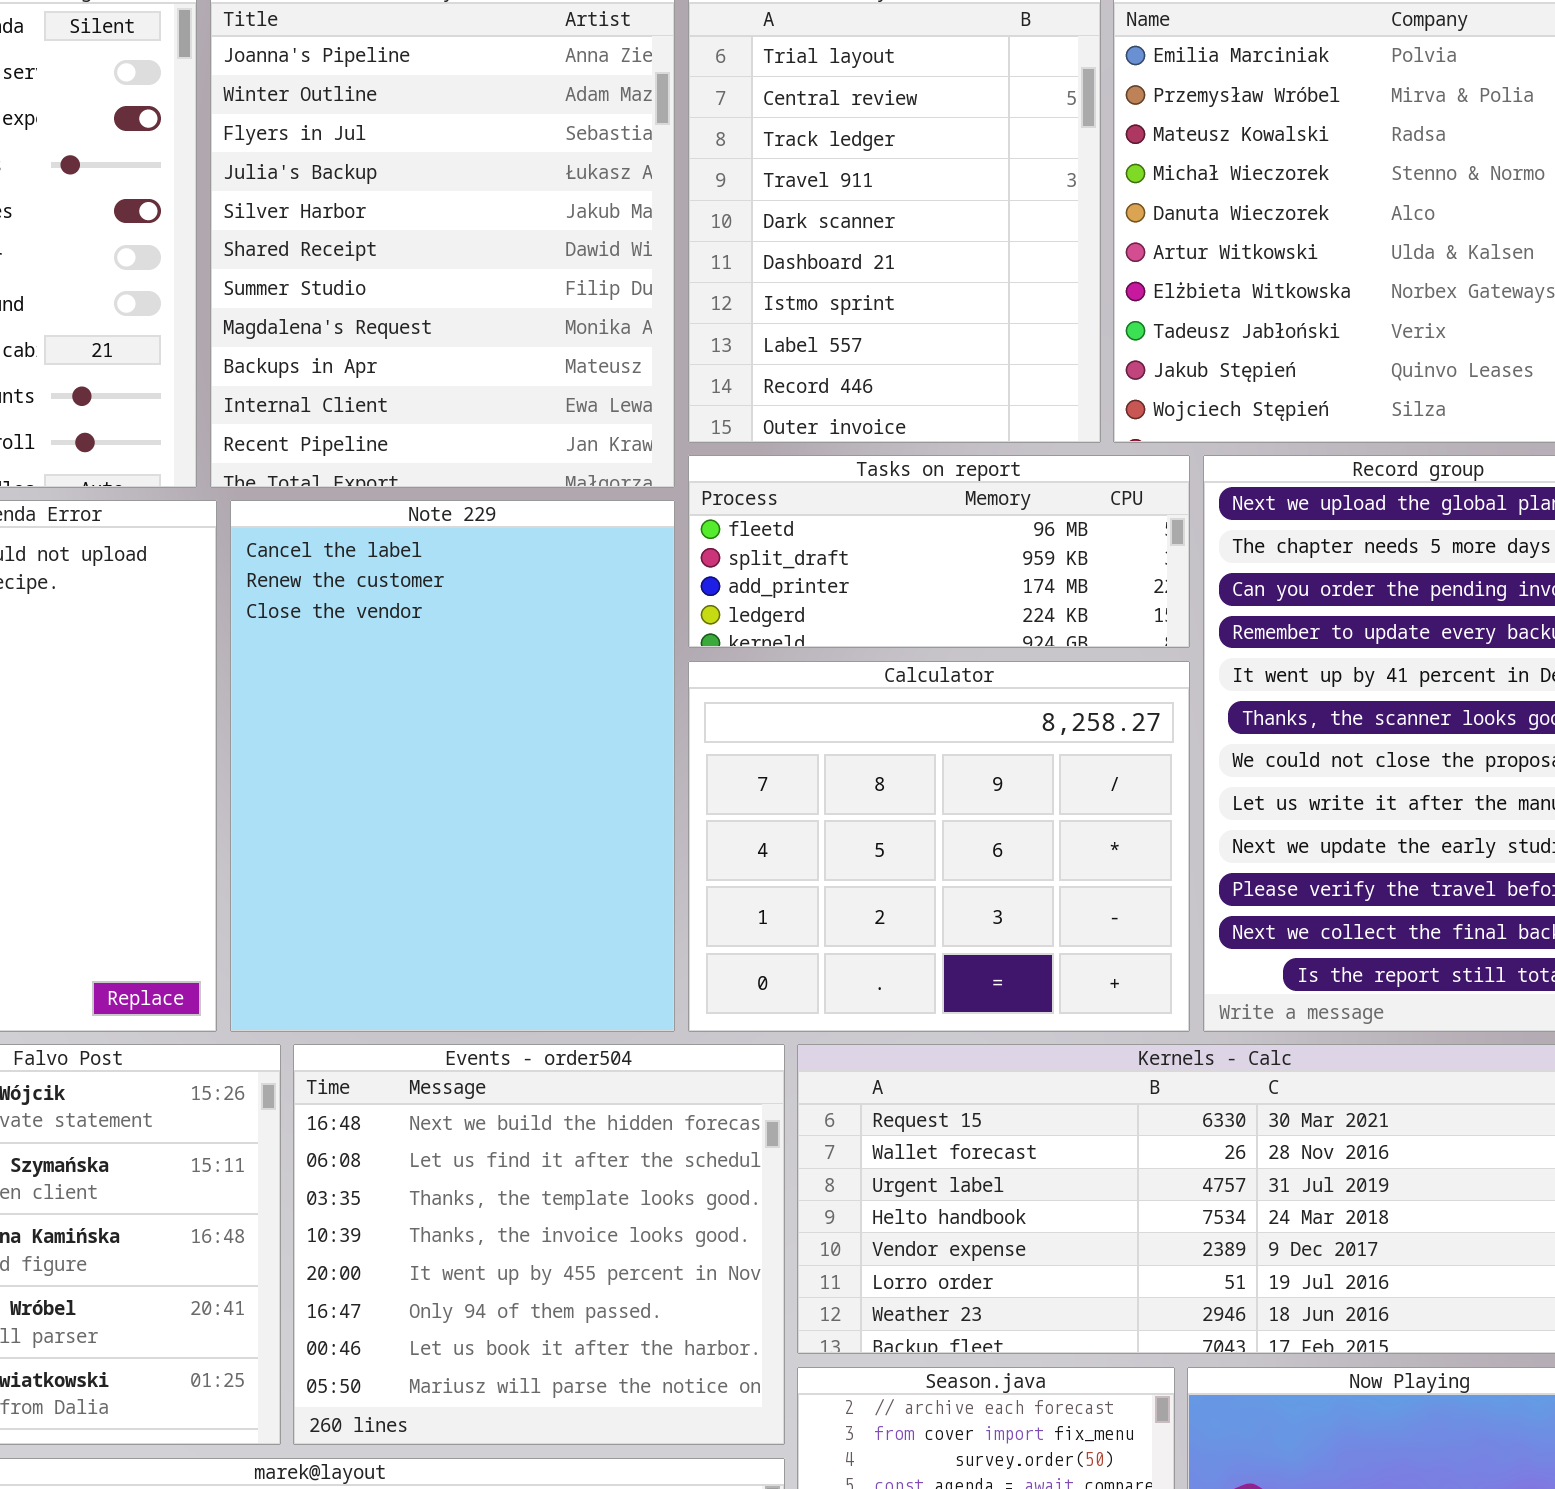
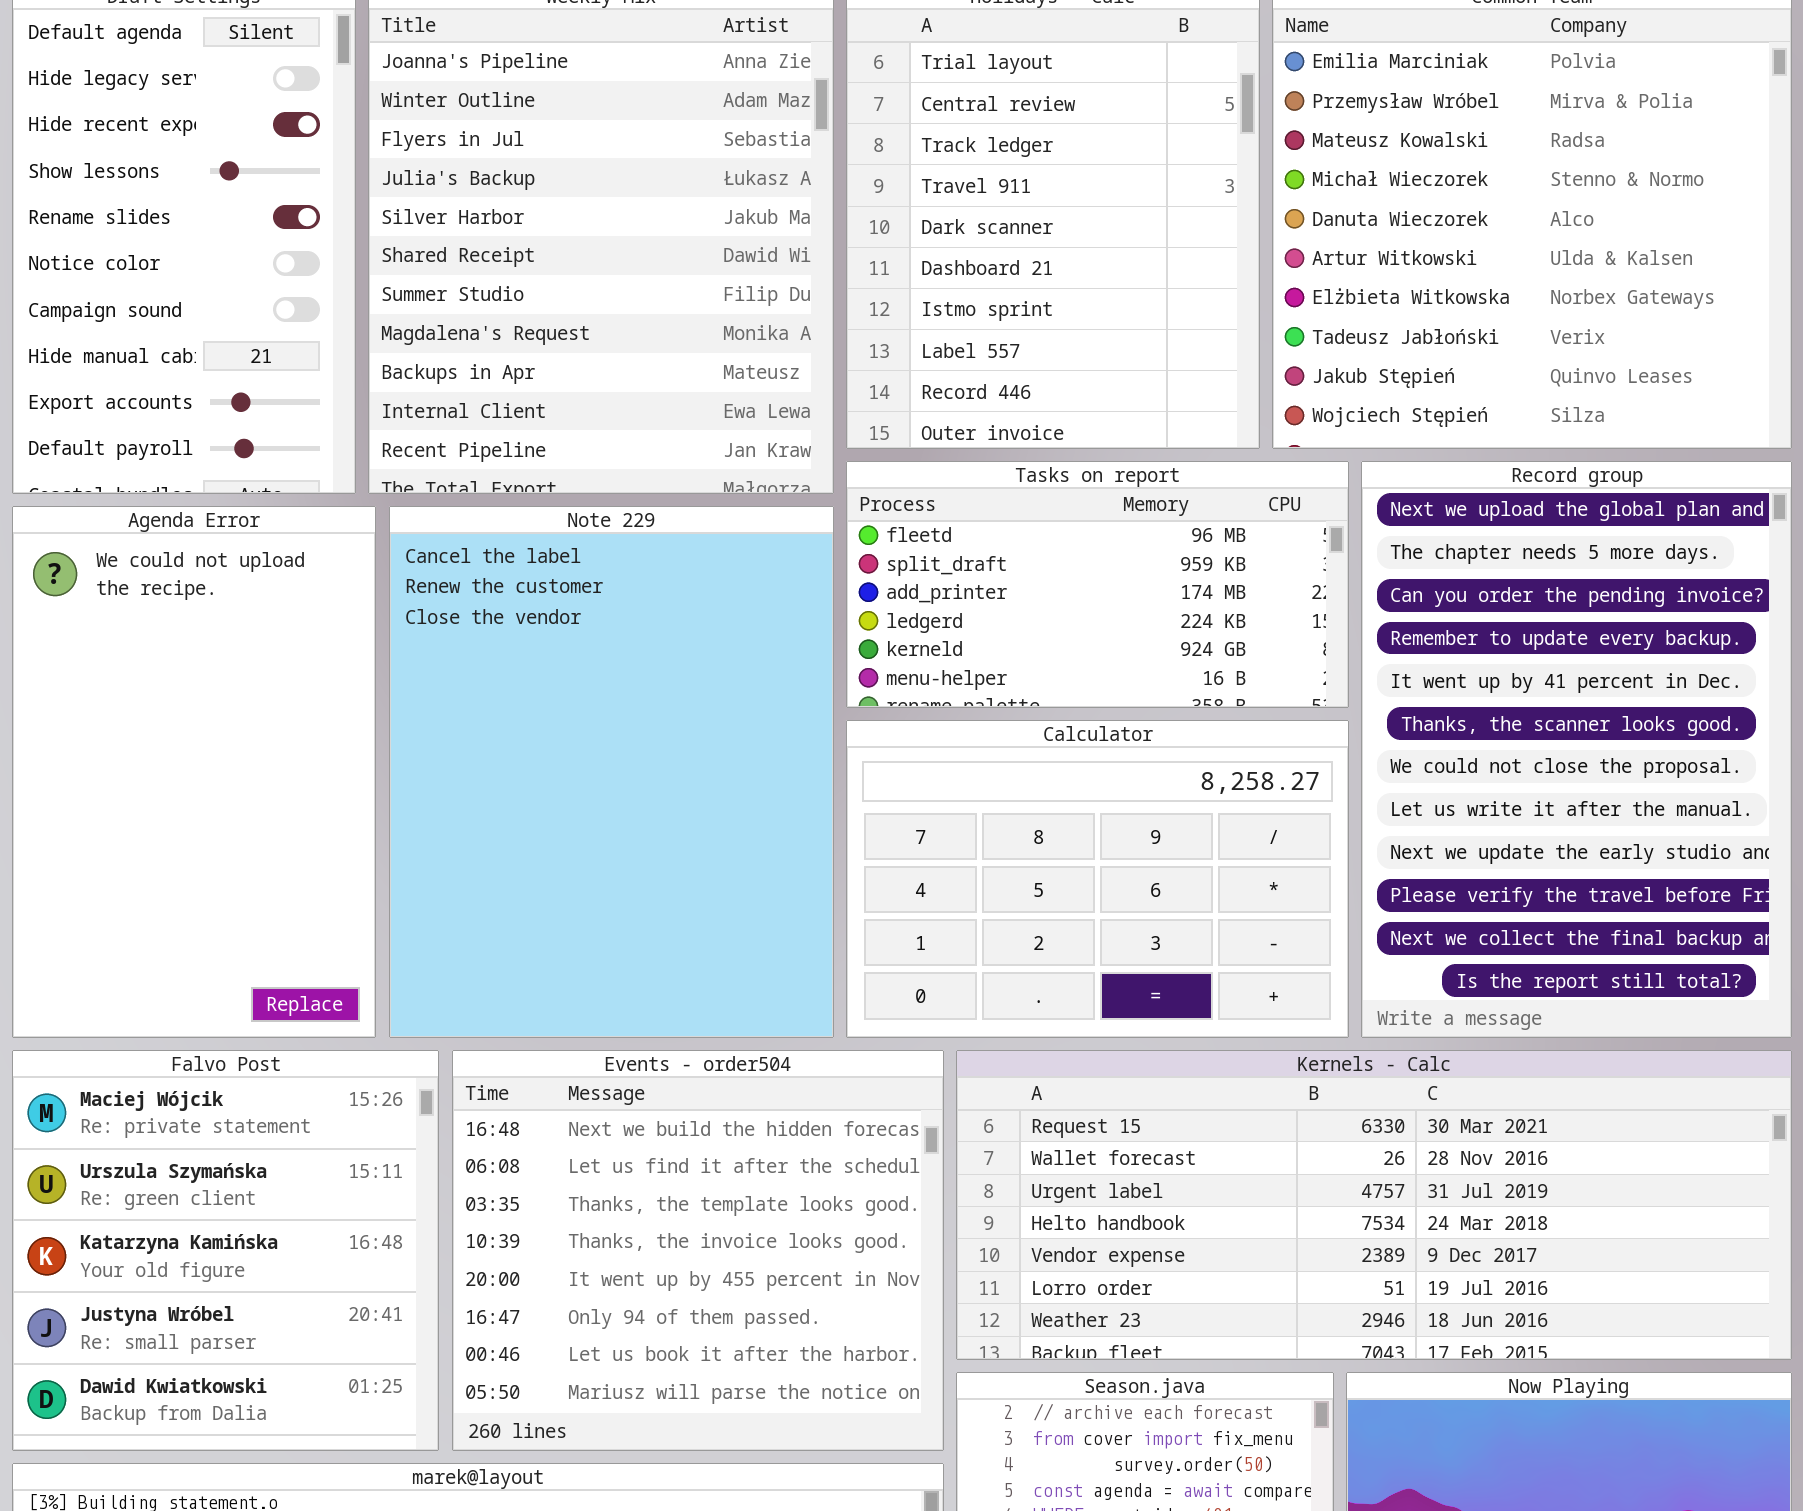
Tasks on report: [688,455,1190,648] -> [846,461,1349,708], resized
Calculator: [688,661,1190,1032] -> [846,720,1349,1038], resized

